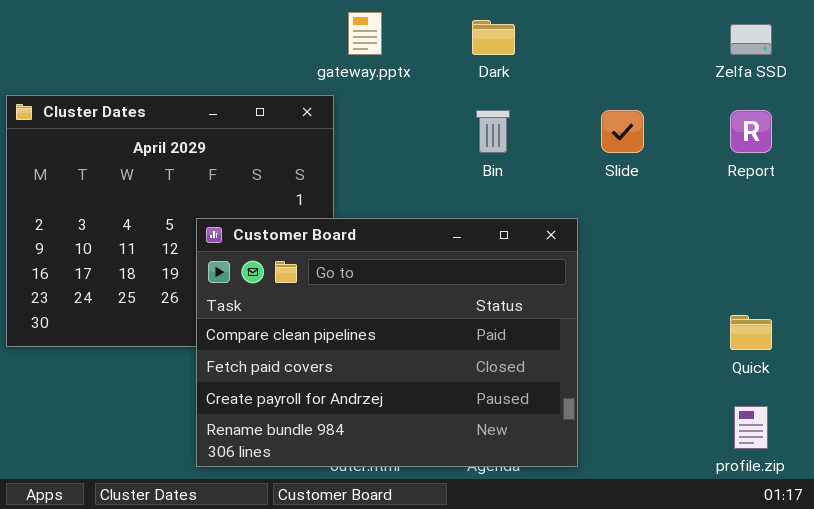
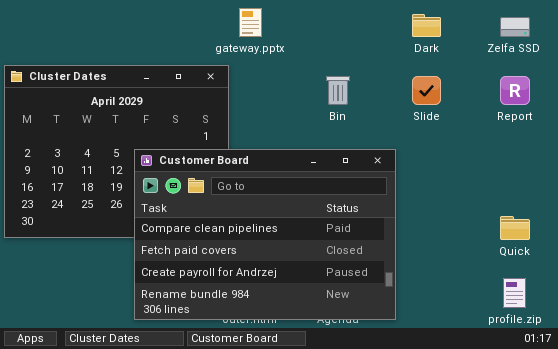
Dark: [472,20,515,55] -> [412,14,441,37], moved

